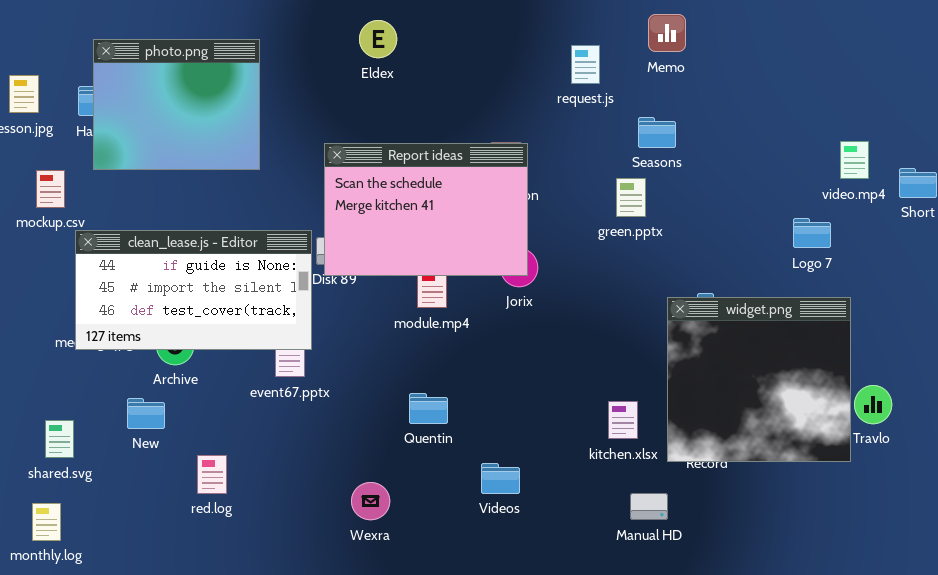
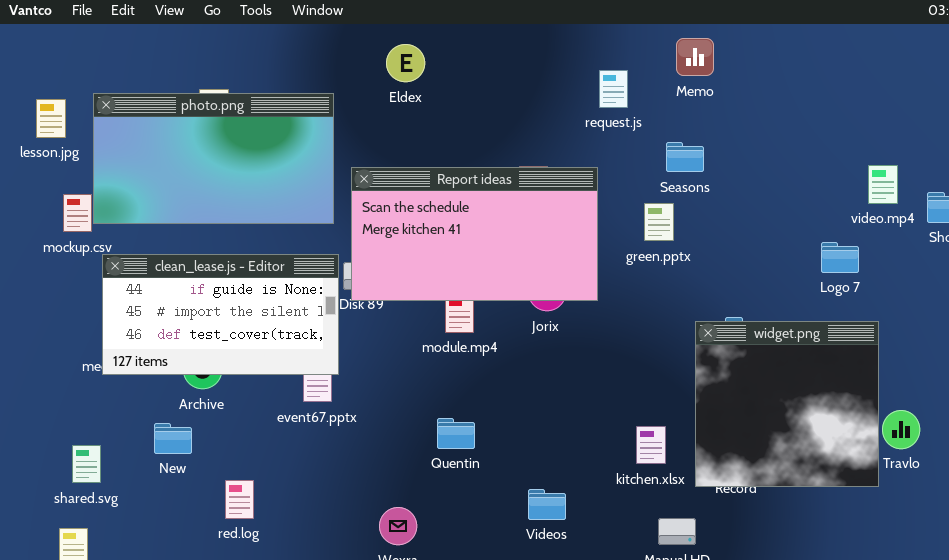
photo.png: [93,39,260,170] -> [93,93,334,224], moved, resized
Report ideas: [324,143,528,276] -> [351,167,598,301], resized
Videos: [481,463,520,494] -> [528,489,566,520], moved

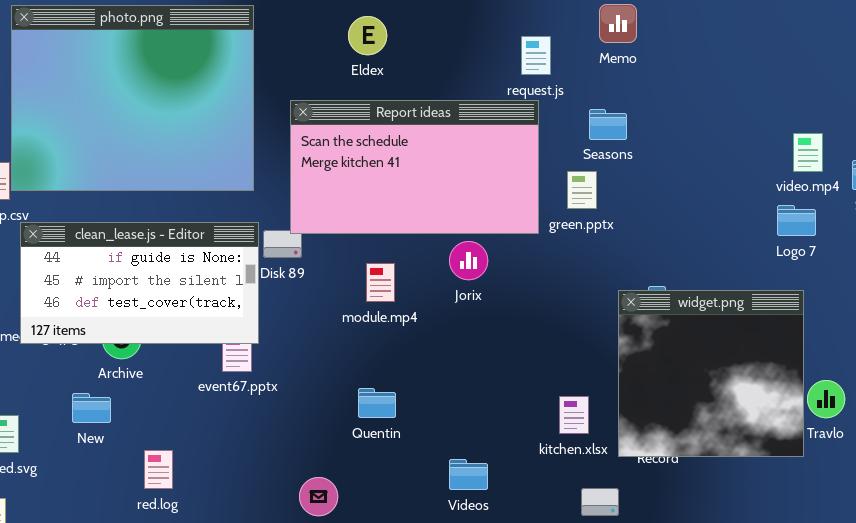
Eldex: [386,44,425,82] -> [348,16,387,55], moved
photo.png: [93,93,334,224] -> [11,5,254,191], resized
Report ideas: [351,167,598,301] -> [290,100,539,234], moved
Logo 7: [821,242,859,273] -> [777,205,816,236], moved

